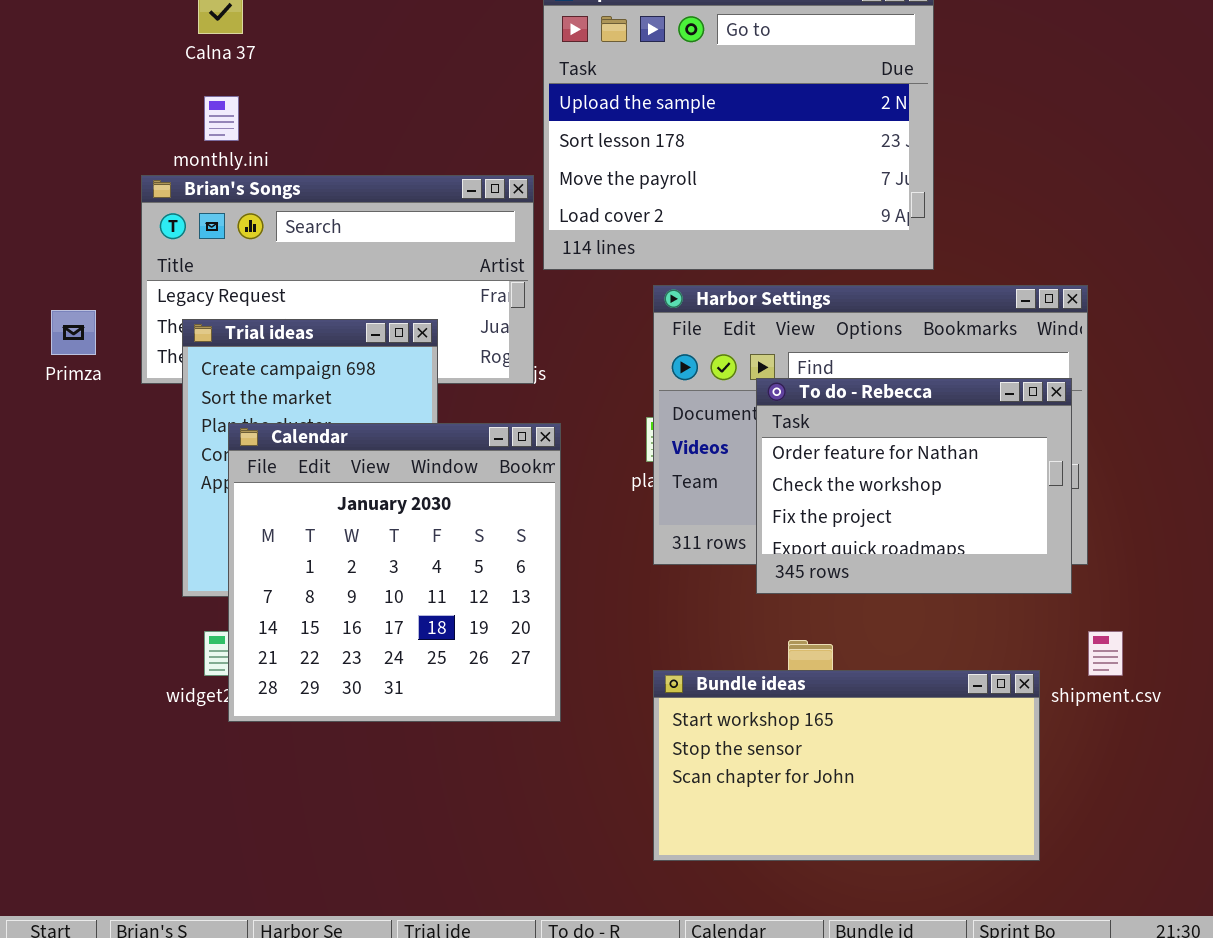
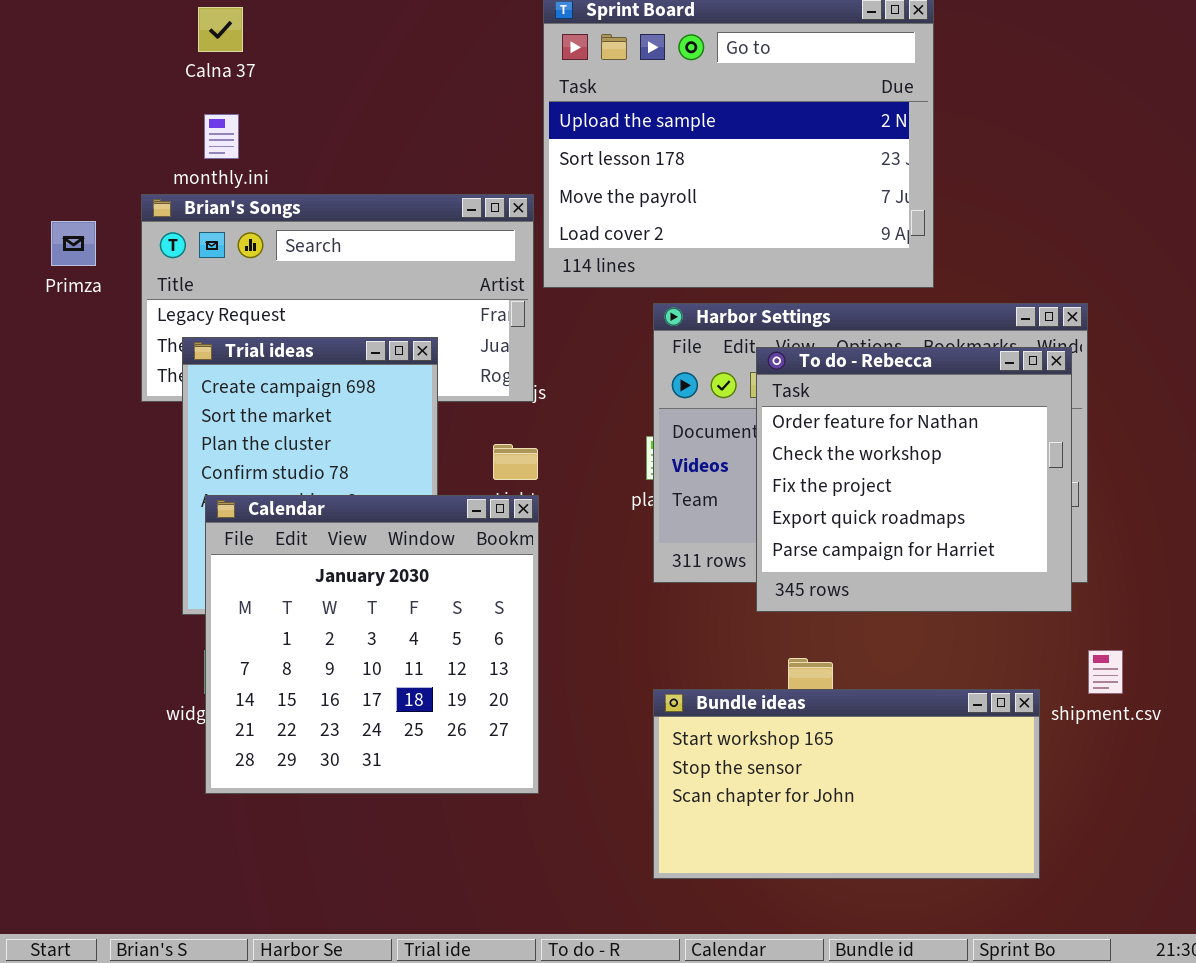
Primza: [51,310,96,355] -> [51,221,96,266], moved
To do - Rebecca: [756,378,1072,594] -> [756,347,1072,612], resized
Calendar: [228,423,561,722] -> [205,495,539,794], moved

